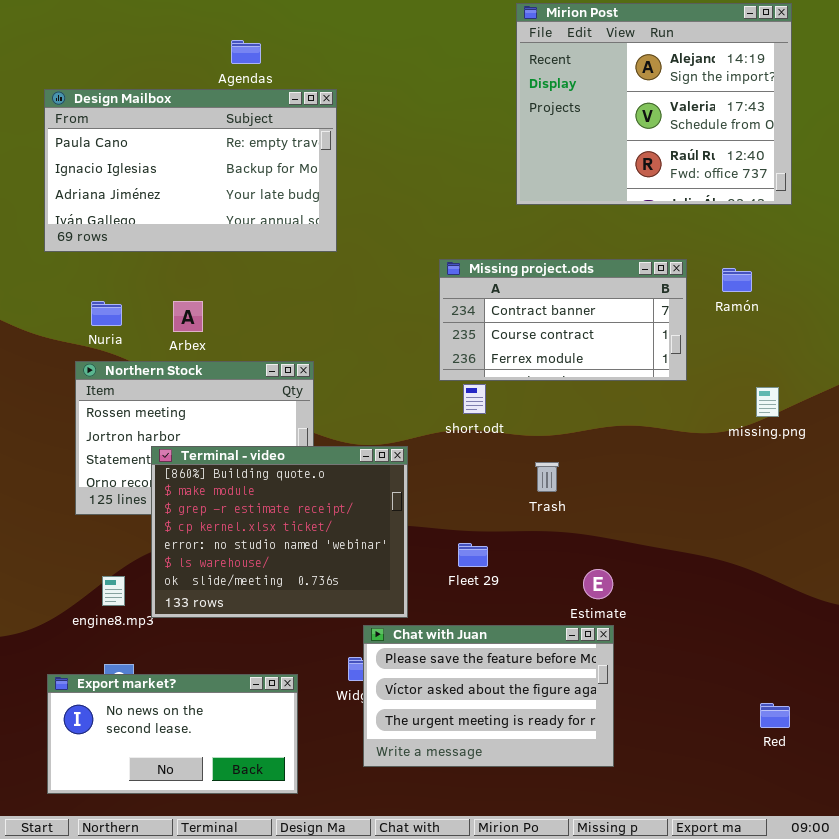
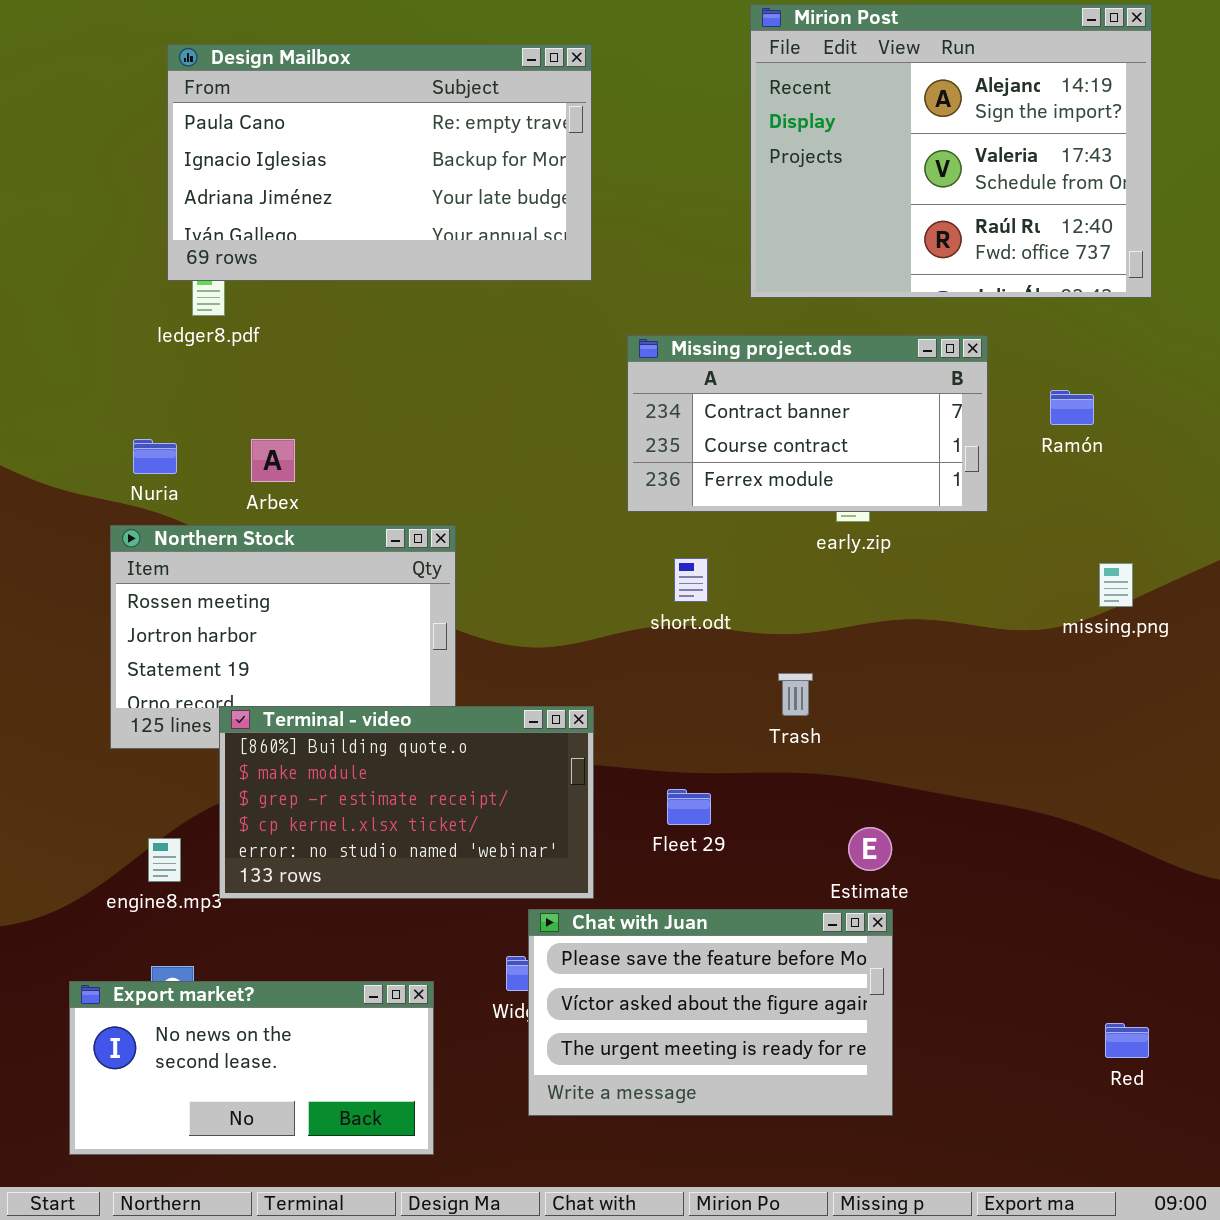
Design Mailbox: [44,89,337,252] -> [167,44,592,281], moved
Missing project.ods: [439,259,687,381] -> [627,335,988,512], moved
Terminal - video: [151,446,408,618] -> [219,706,594,899], resized

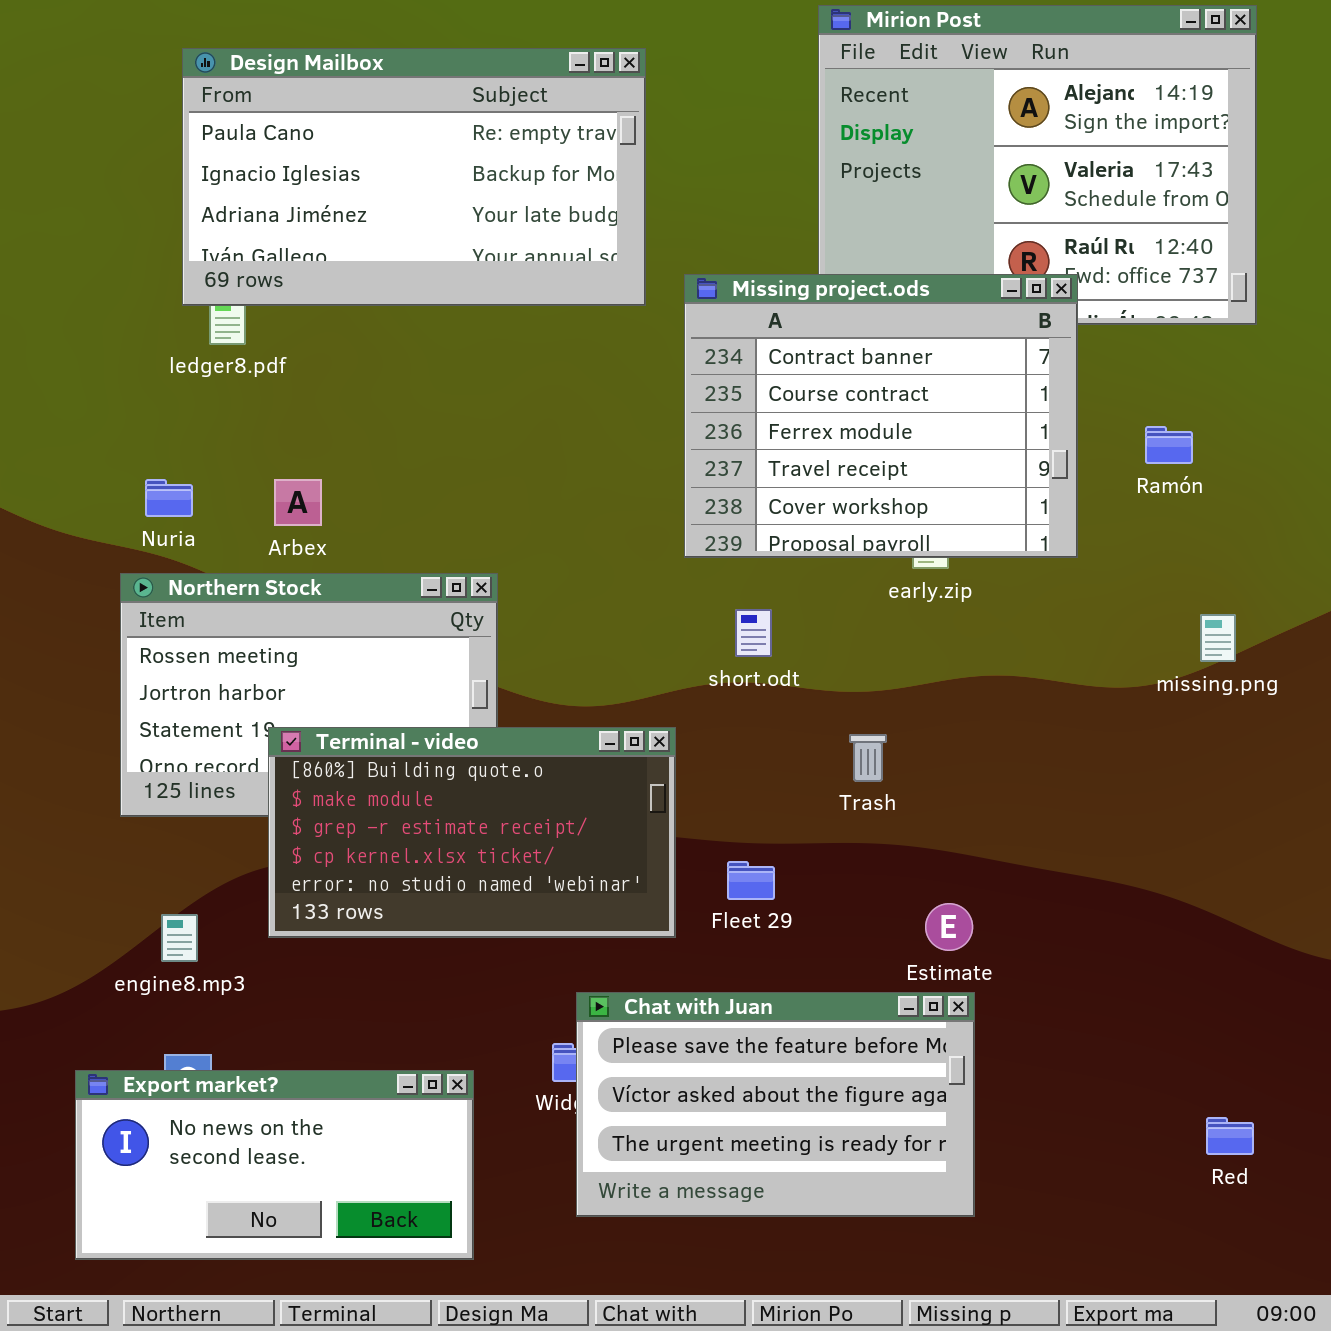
Missing project.ods: [627,335,988,512] -> [684,274,1078,558], resized
Terminal - video: [219,706,594,899] -> [268,727,676,938], moved

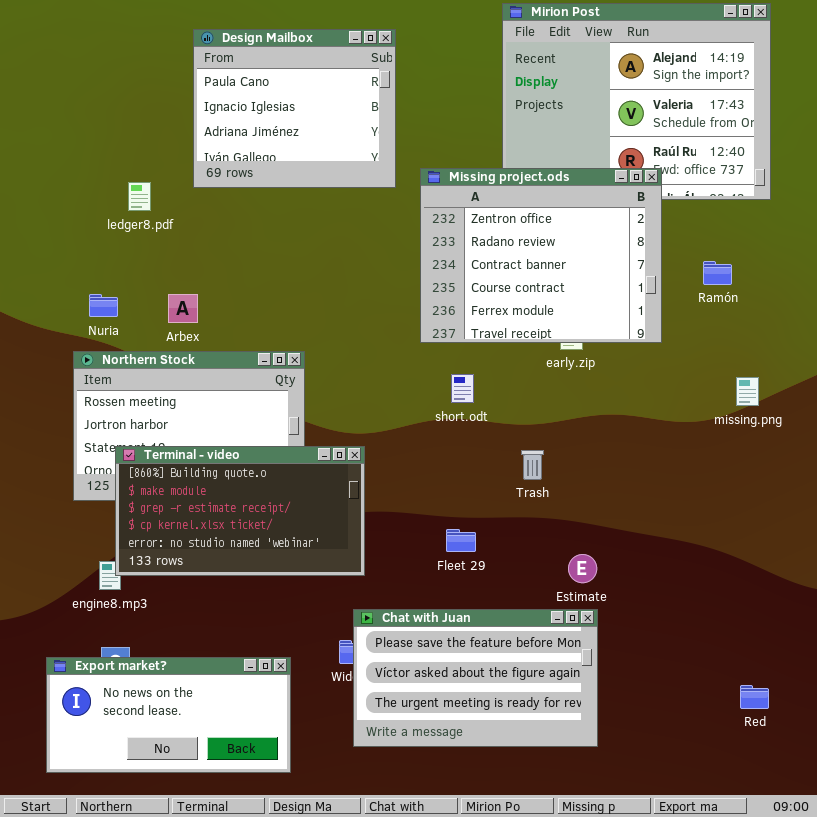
Design Mailbox: [182,48,646,306] -> [193,29,396,188], resized
Missing project.ods: [684,274,1078,558] -> [420,168,662,343], scrolled up 2 rows
Terminal - video: [268,727,676,938] -> [115,446,365,576], moved

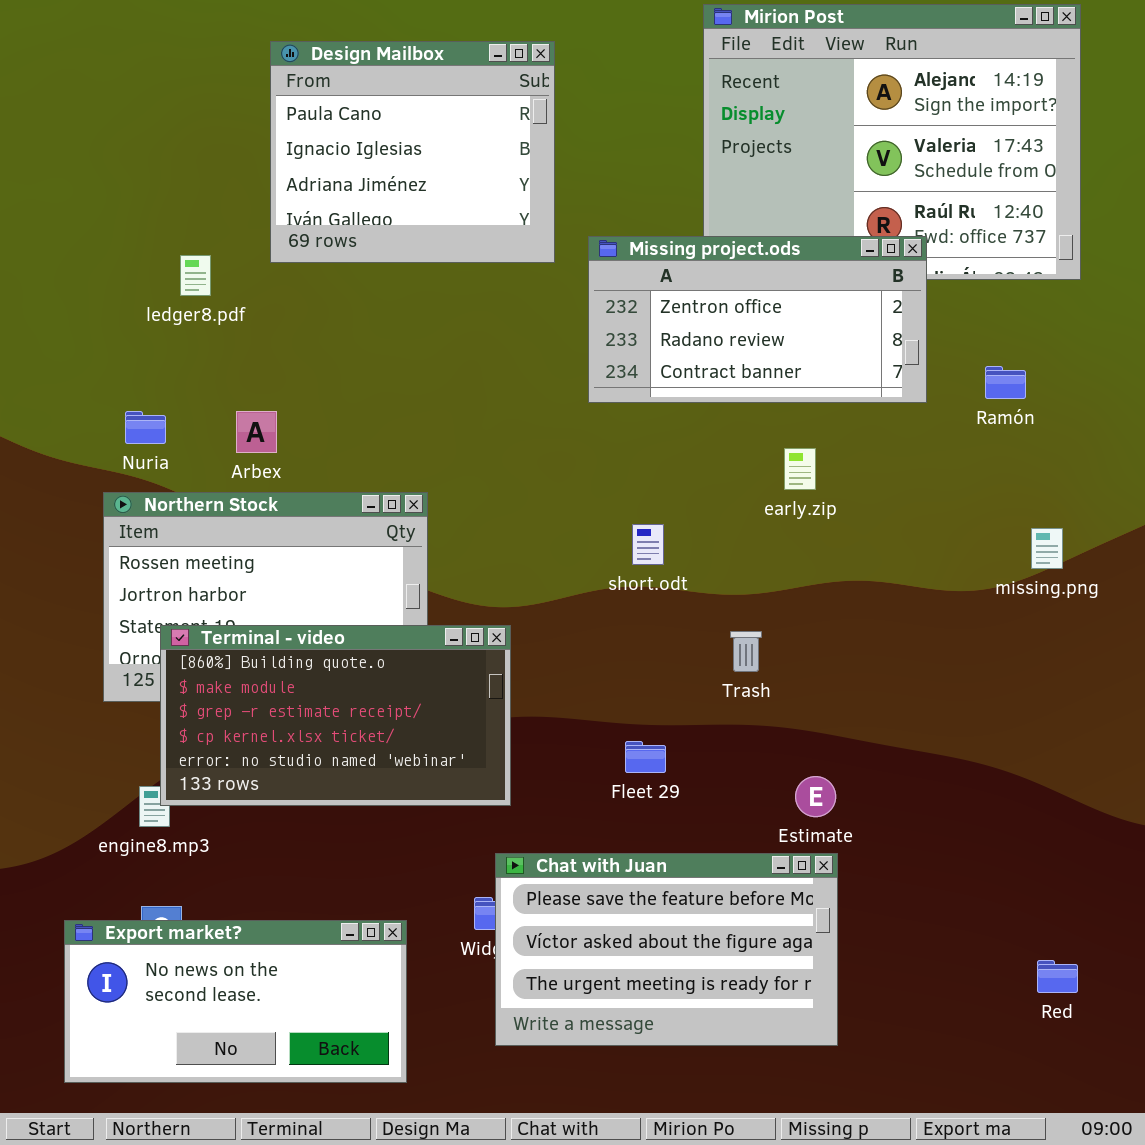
Missing project.ods: [420,168,662,343] -> [588,236,927,403], resized

